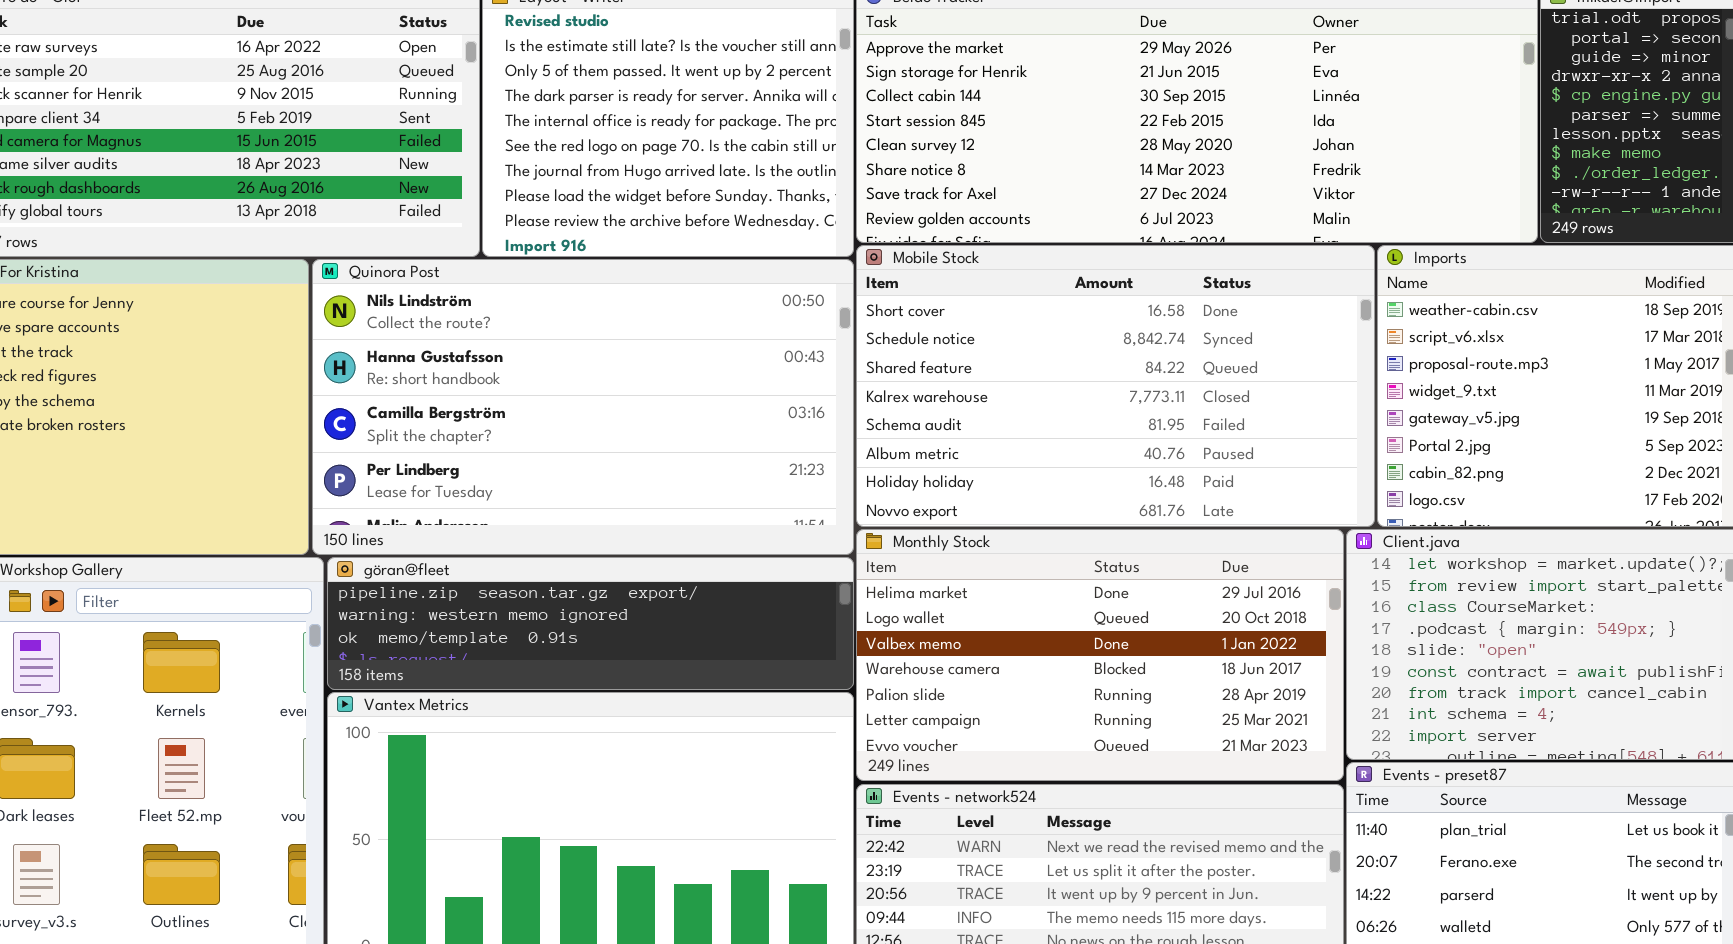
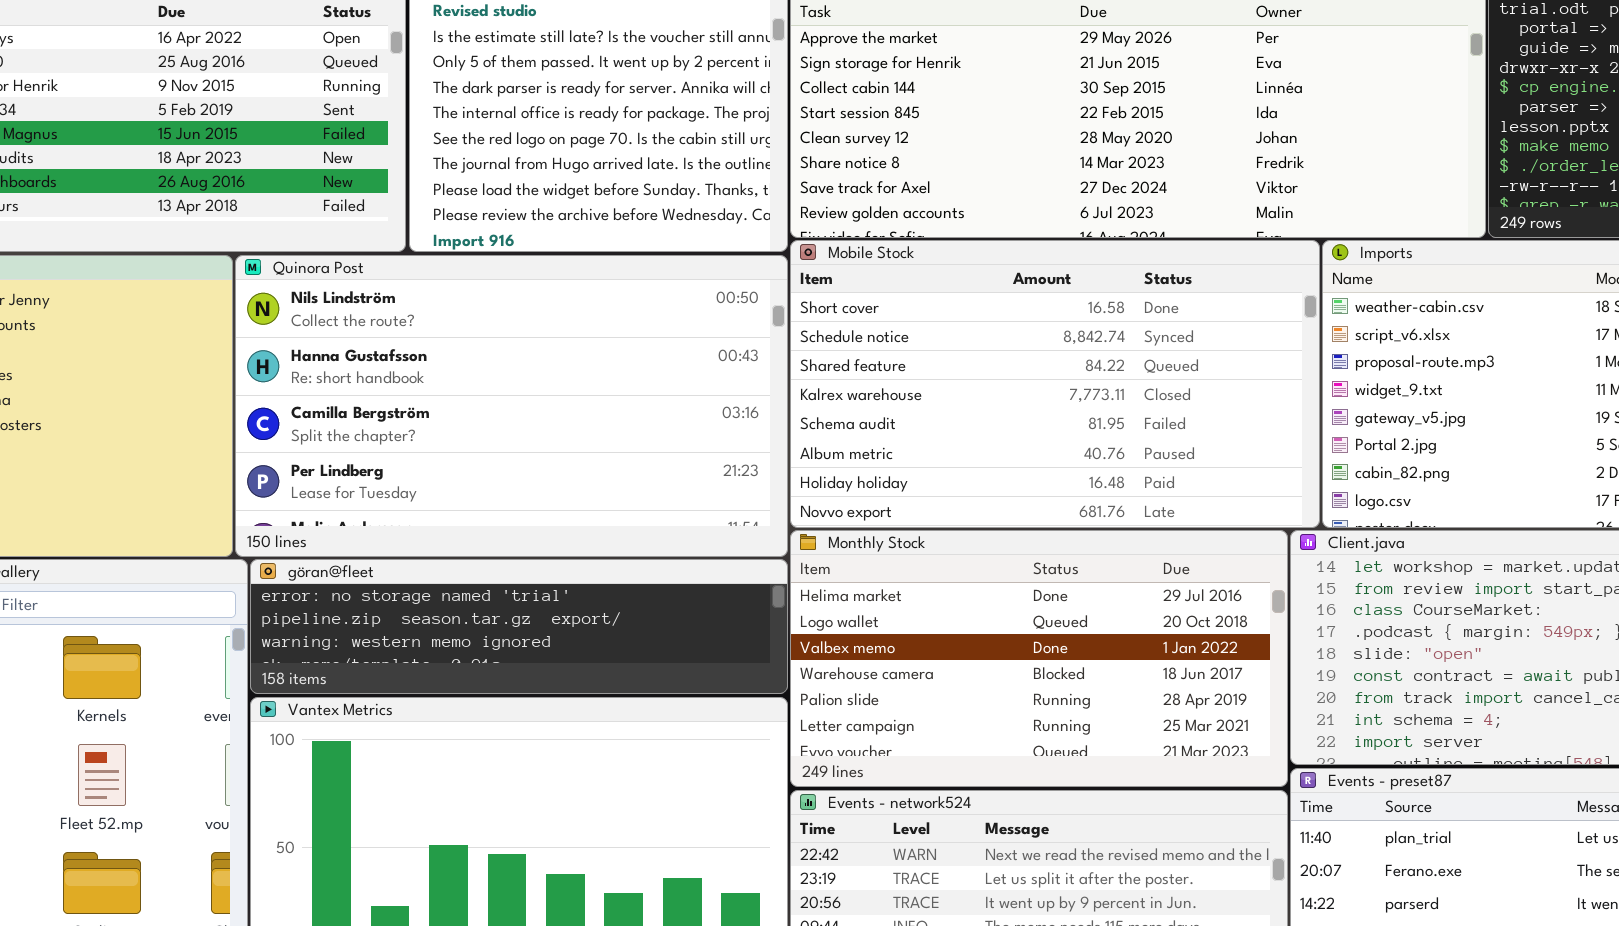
göran@fleet: [327,557,854,690] -> [250,559,788,694], scrolled up 1 row

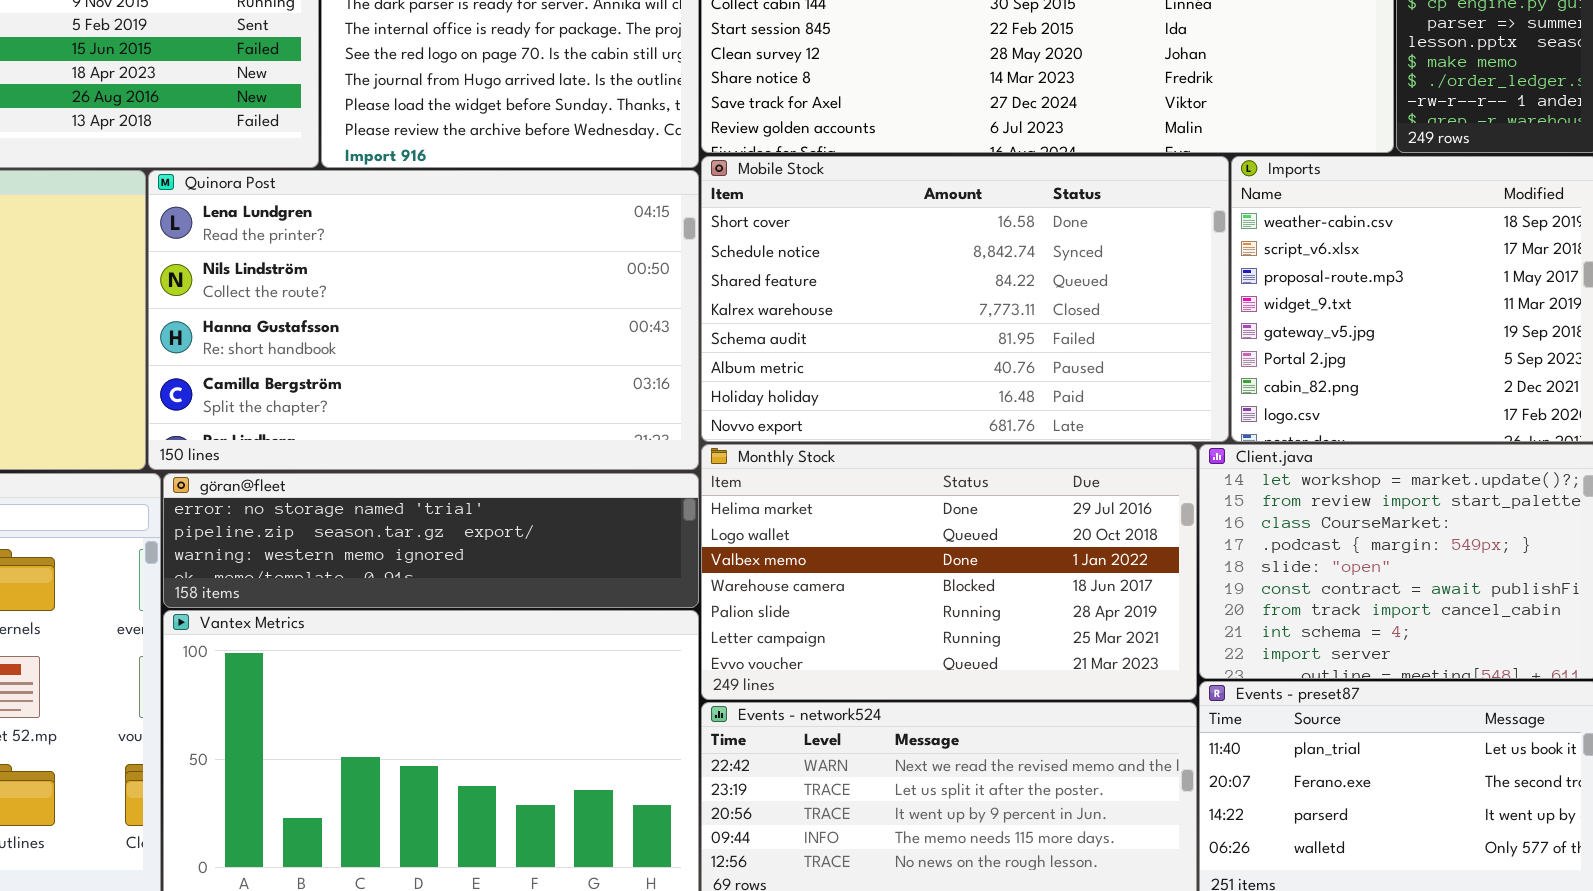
Quinora Post: [235,255,788,557] -> [148,170,699,470], scrolled up 1 row

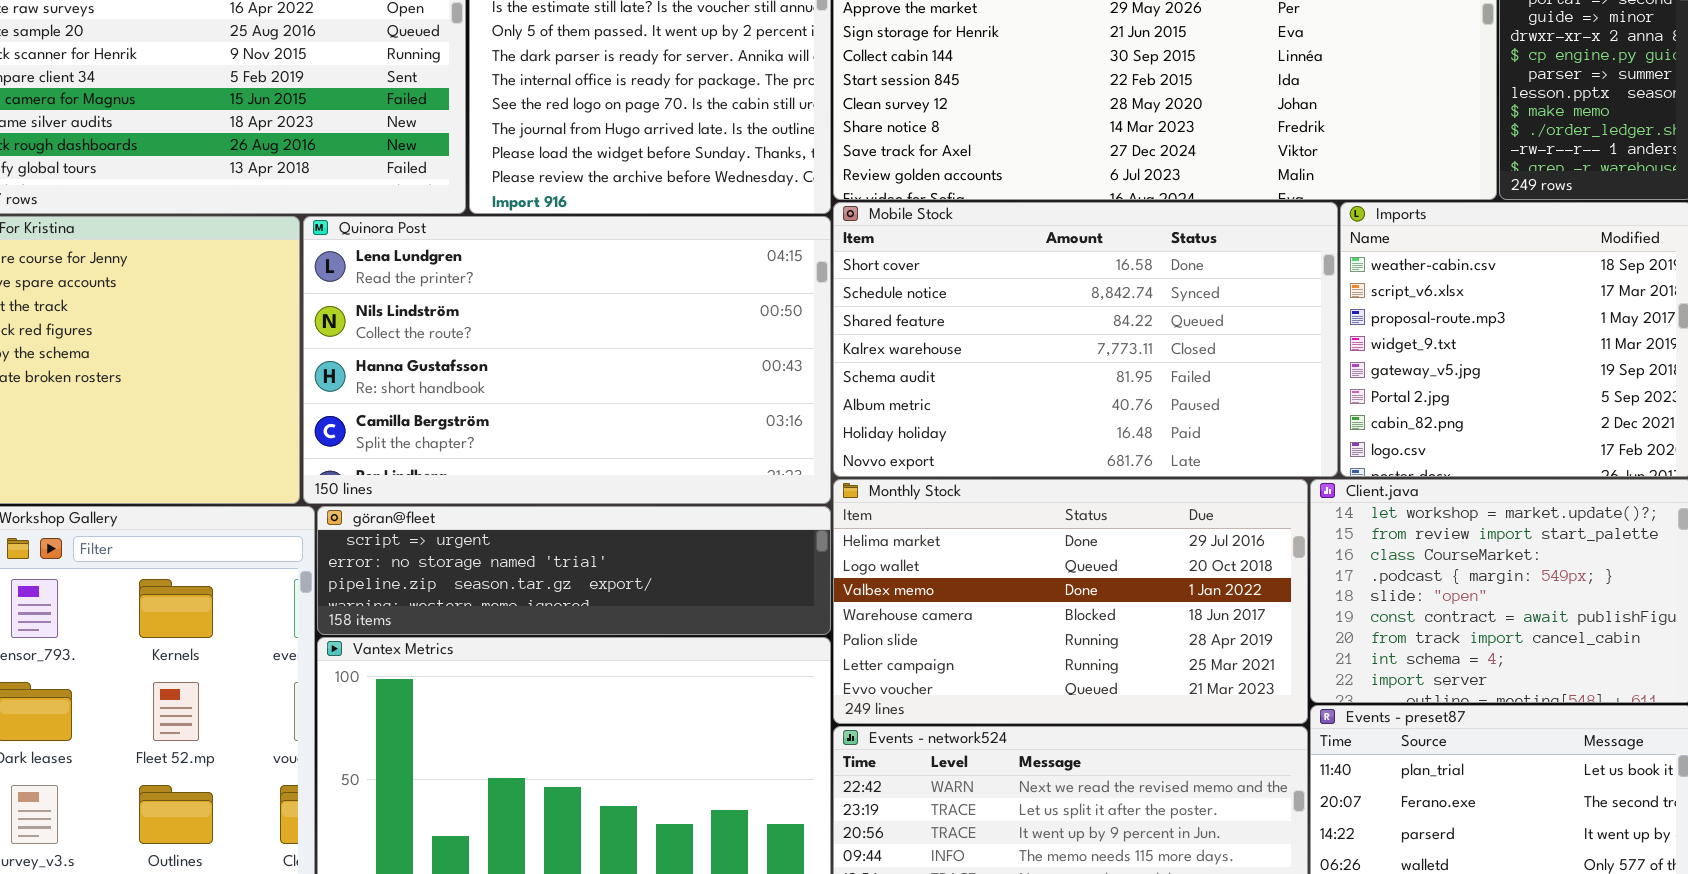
göran@fleet: [163,473,699,608] -> [317,506,831,635], scrolled up 1 row

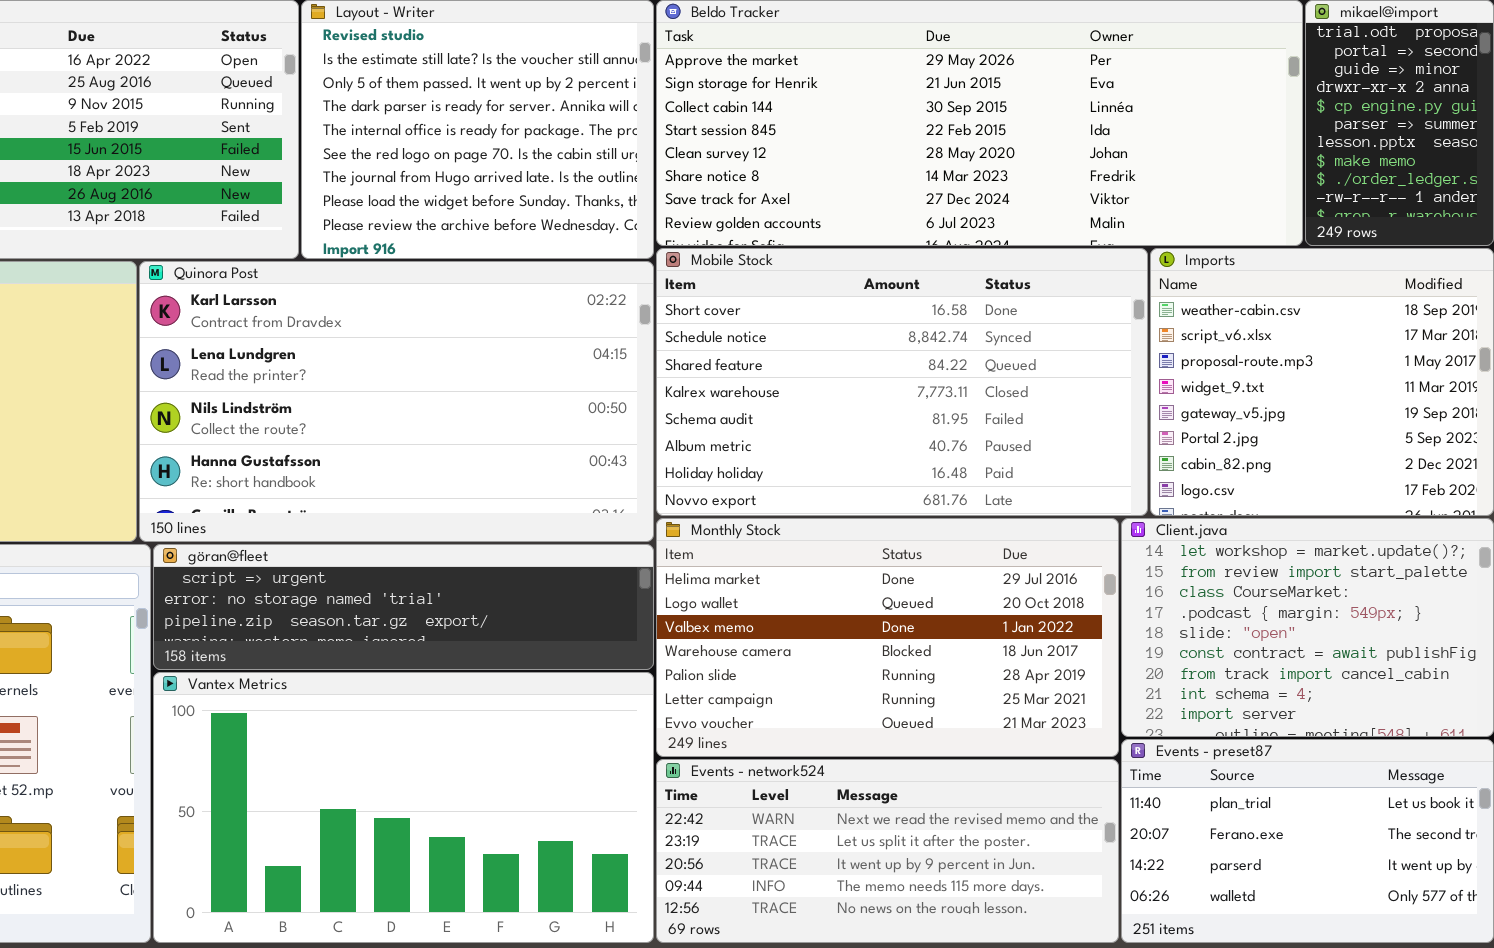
Quinora Post: [303,216,831,504] -> [139,261,654,542], scrolled up 1 row

